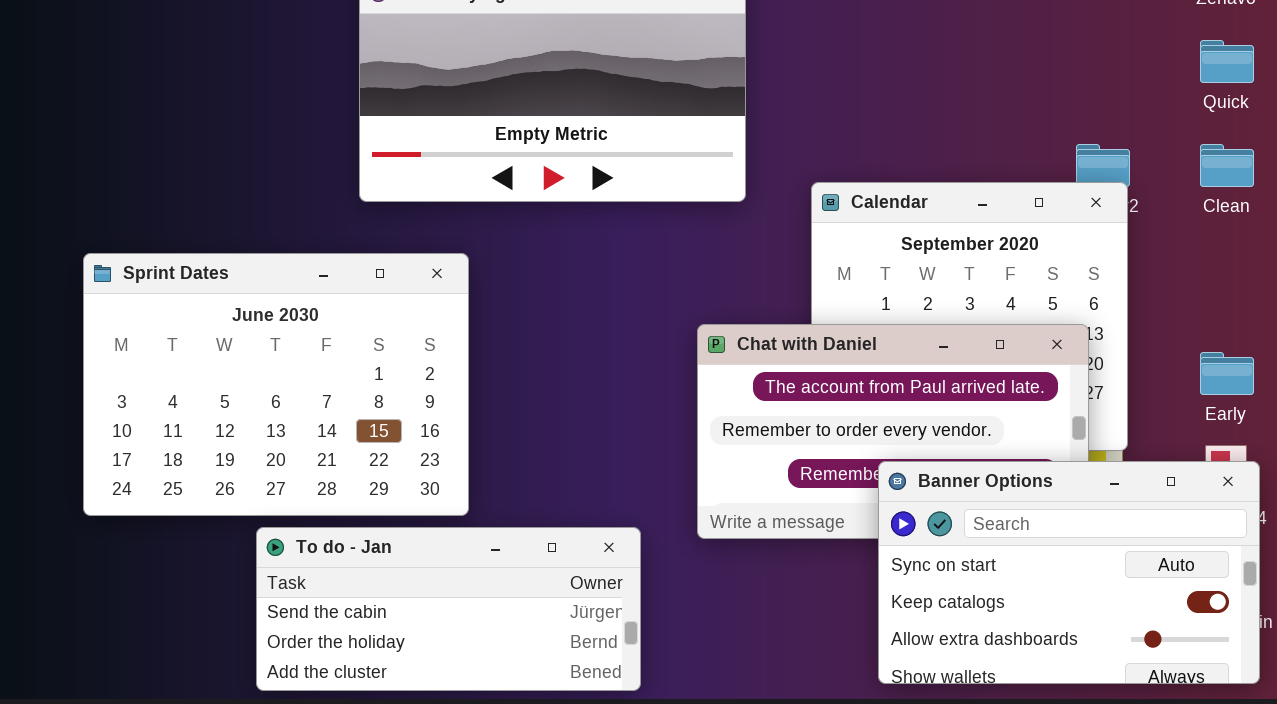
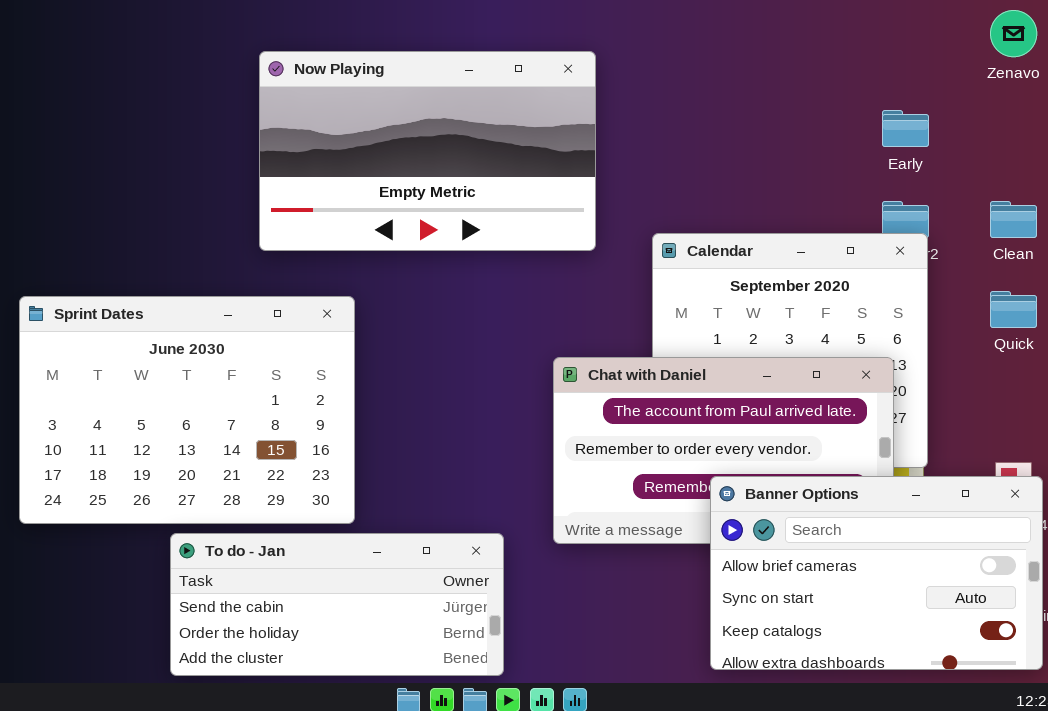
Quick: [1200,40,1254,83] -> [990,291,1037,328], moved
Early: [1200,352,1254,395] -> [882,110,929,147], moved
Banner Options: [878,461,1260,684] -> [710,476,1043,670], scrolled up 1 row

